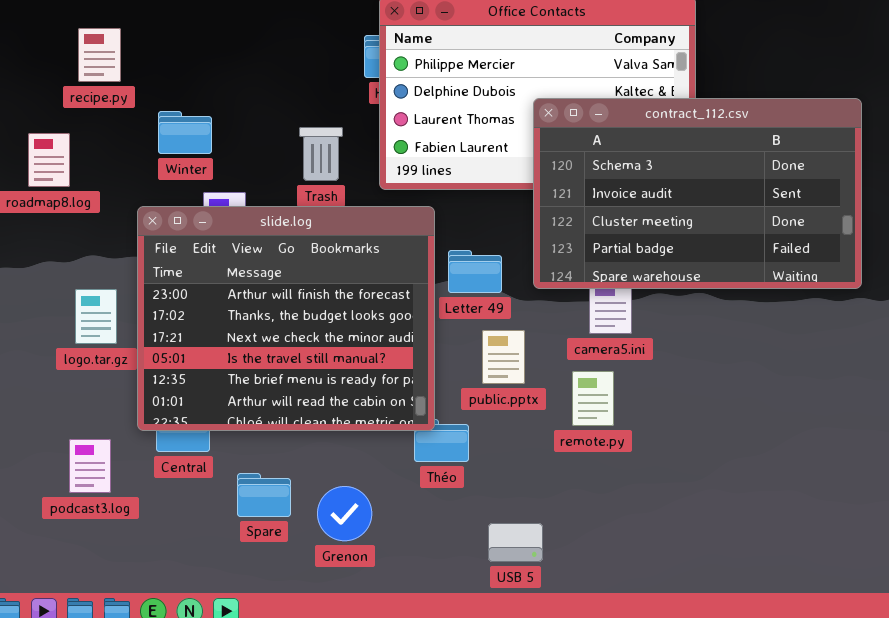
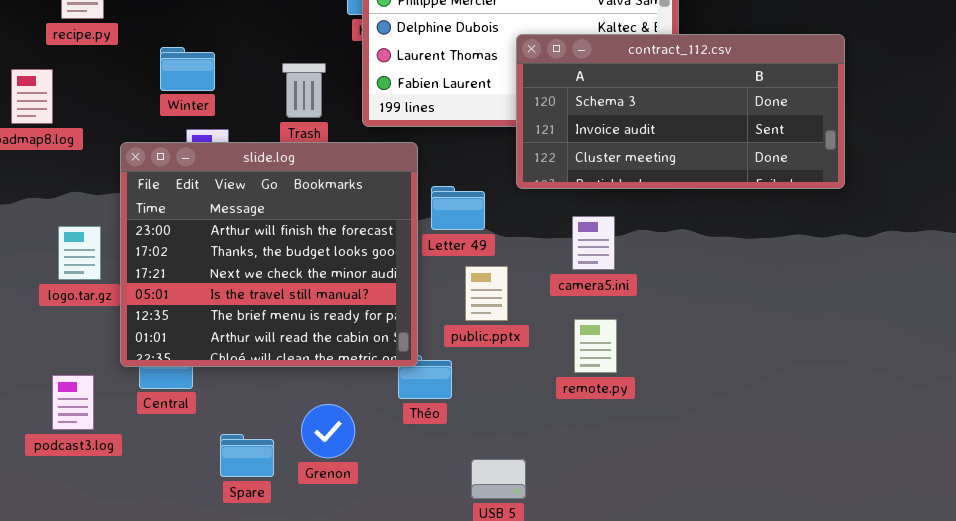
contract_112.csv: [533,98,862,289] -> [516,34,845,189], resized
Winter: [158,111,212,154] -> [160,47,215,91], moved
remote.py: [572,371,614,426] -> [574,319,617,373], moved
Spare: [237,473,291,517] -> [220,434,274,477], moved
Grenon: [317,486,372,541] -> [301,404,355,458], moved

